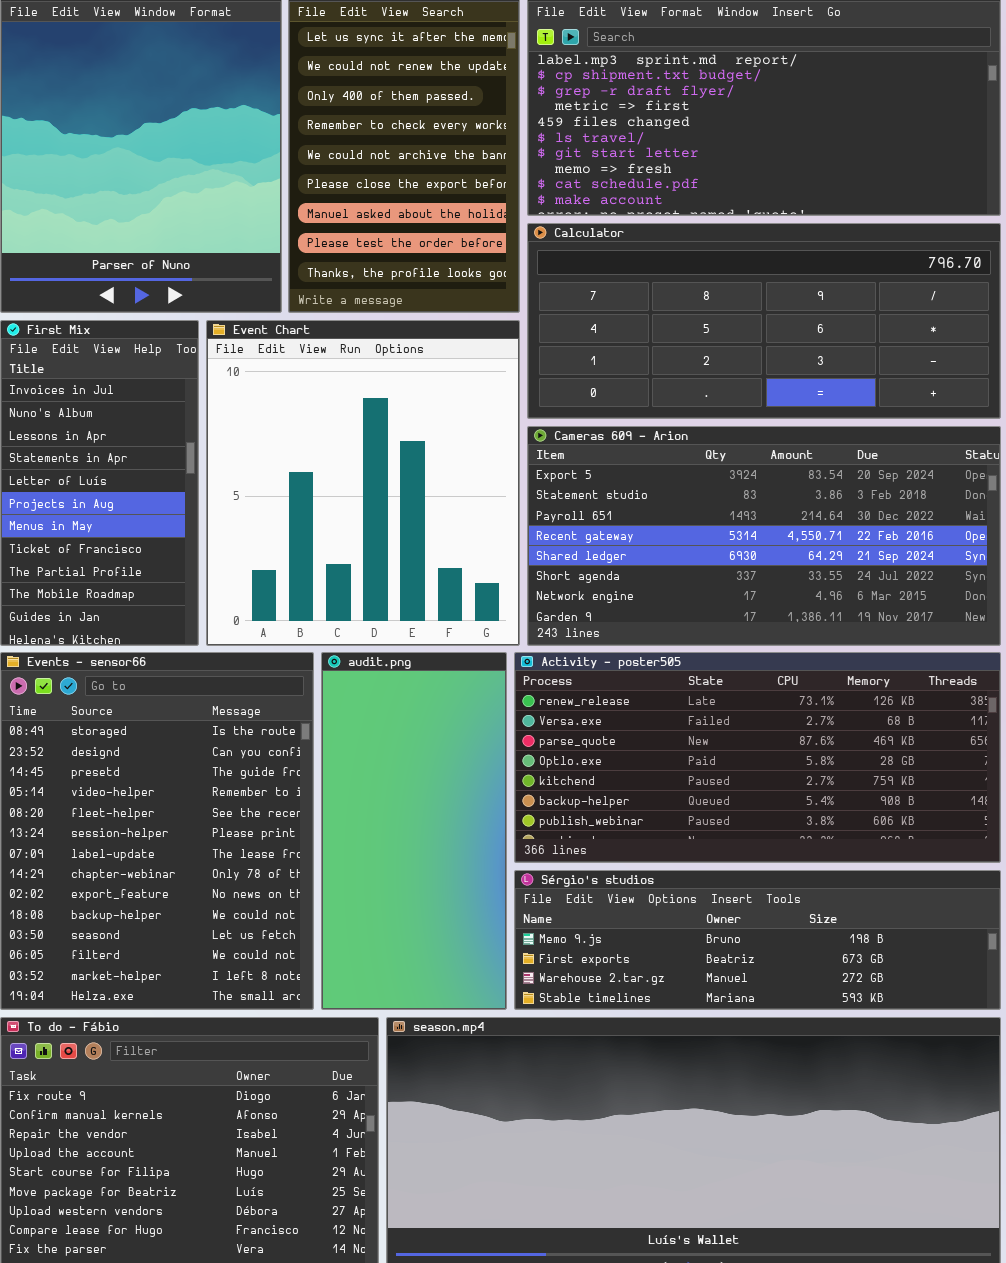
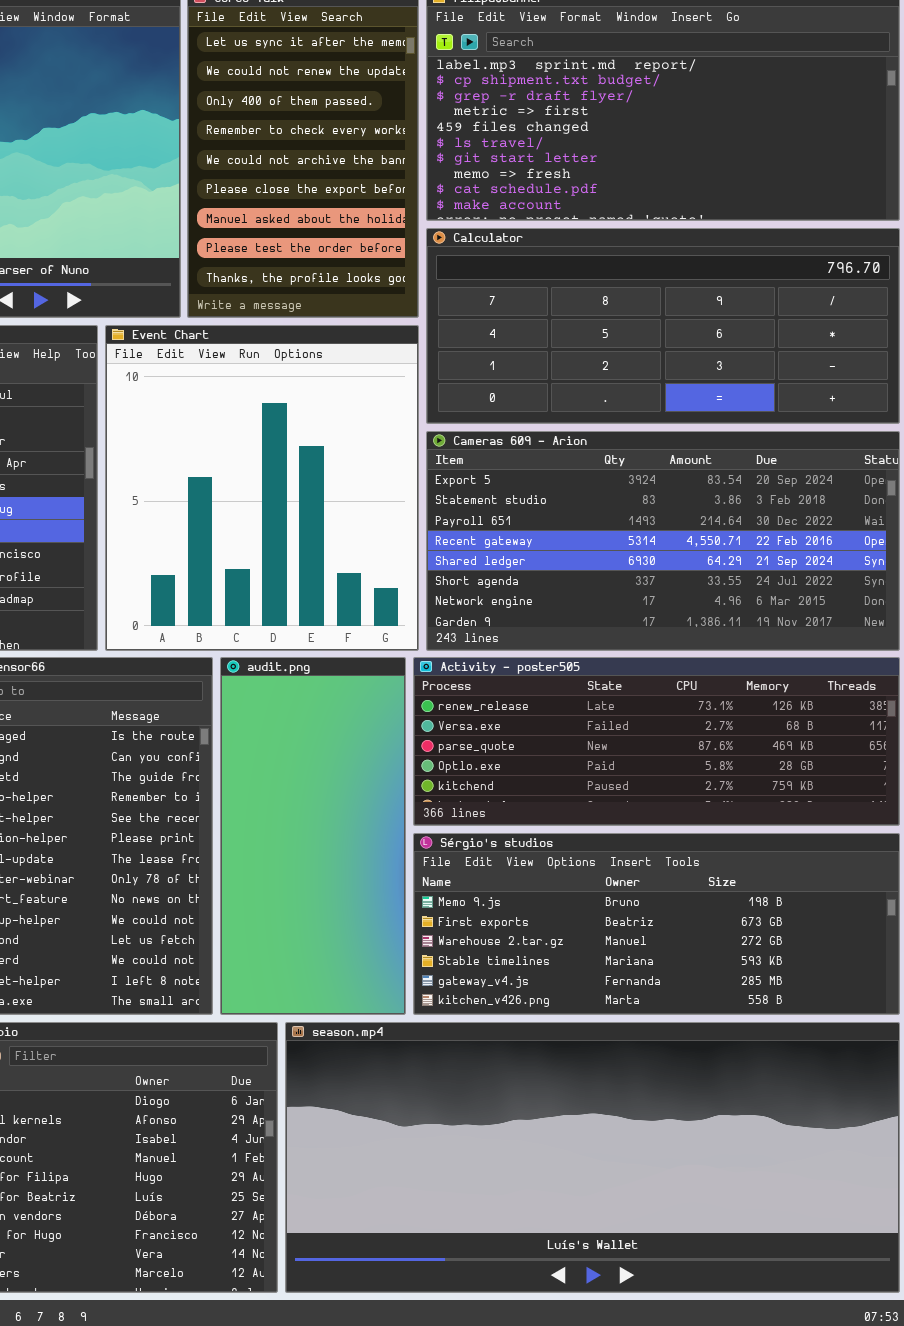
Activity - poster505: [514,652,1001,863] -> [413,657,900,826], resized
Sérgio's studios: [514,870,1001,1010] -> [413,833,900,1015], resized

